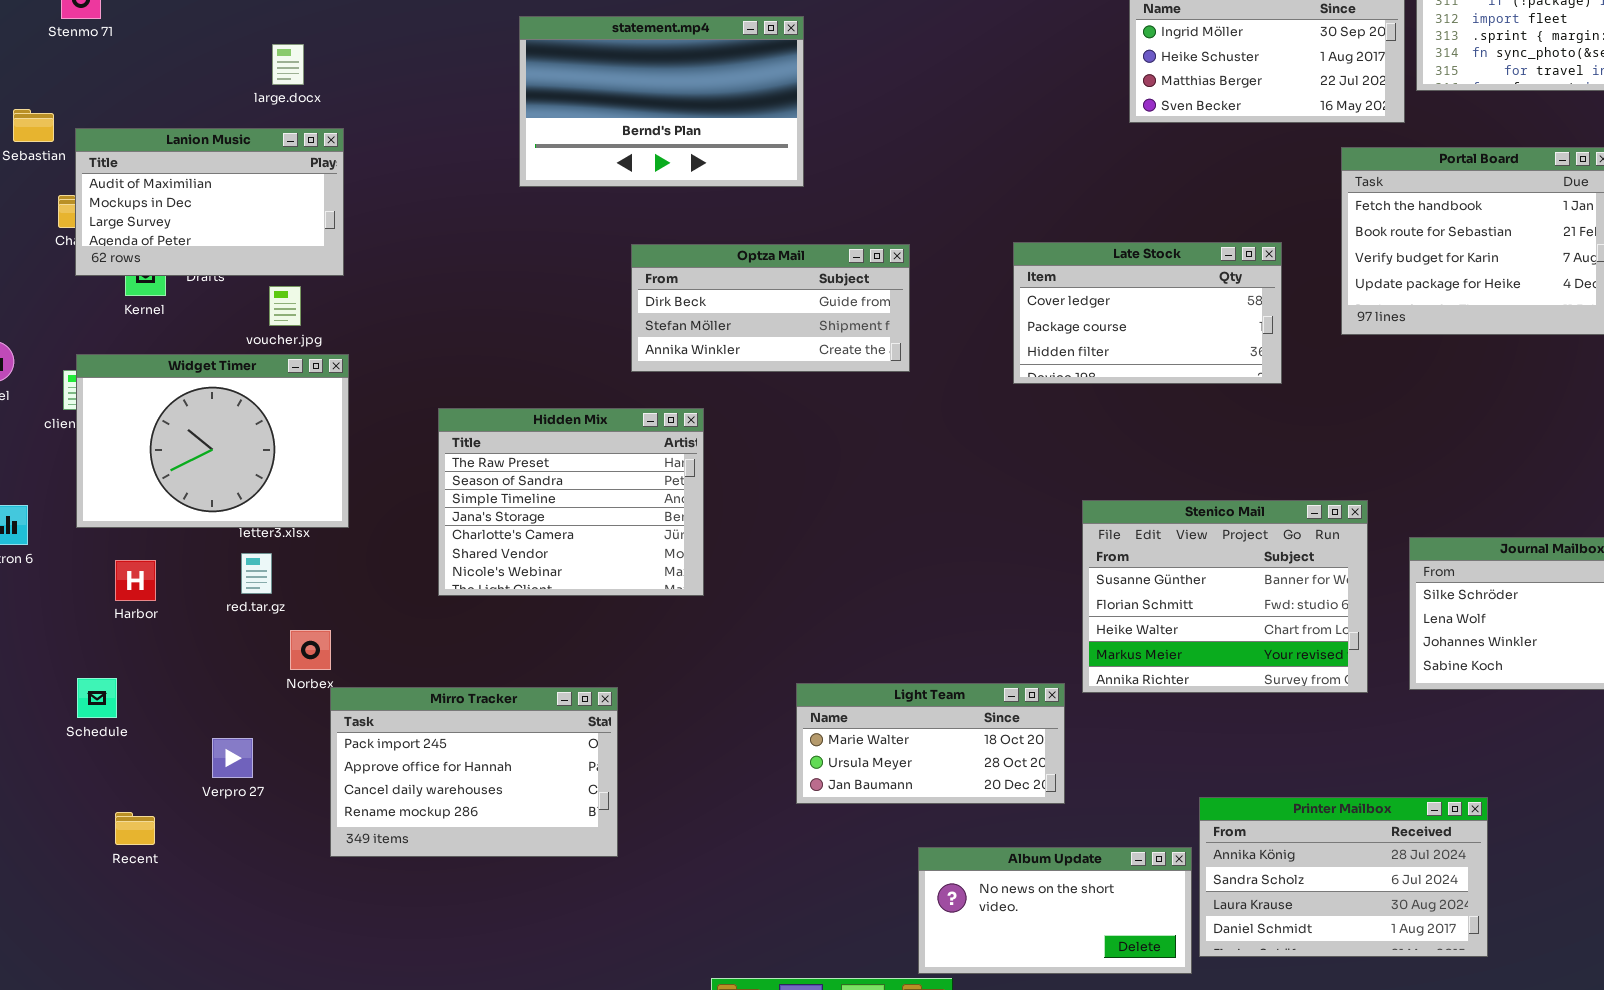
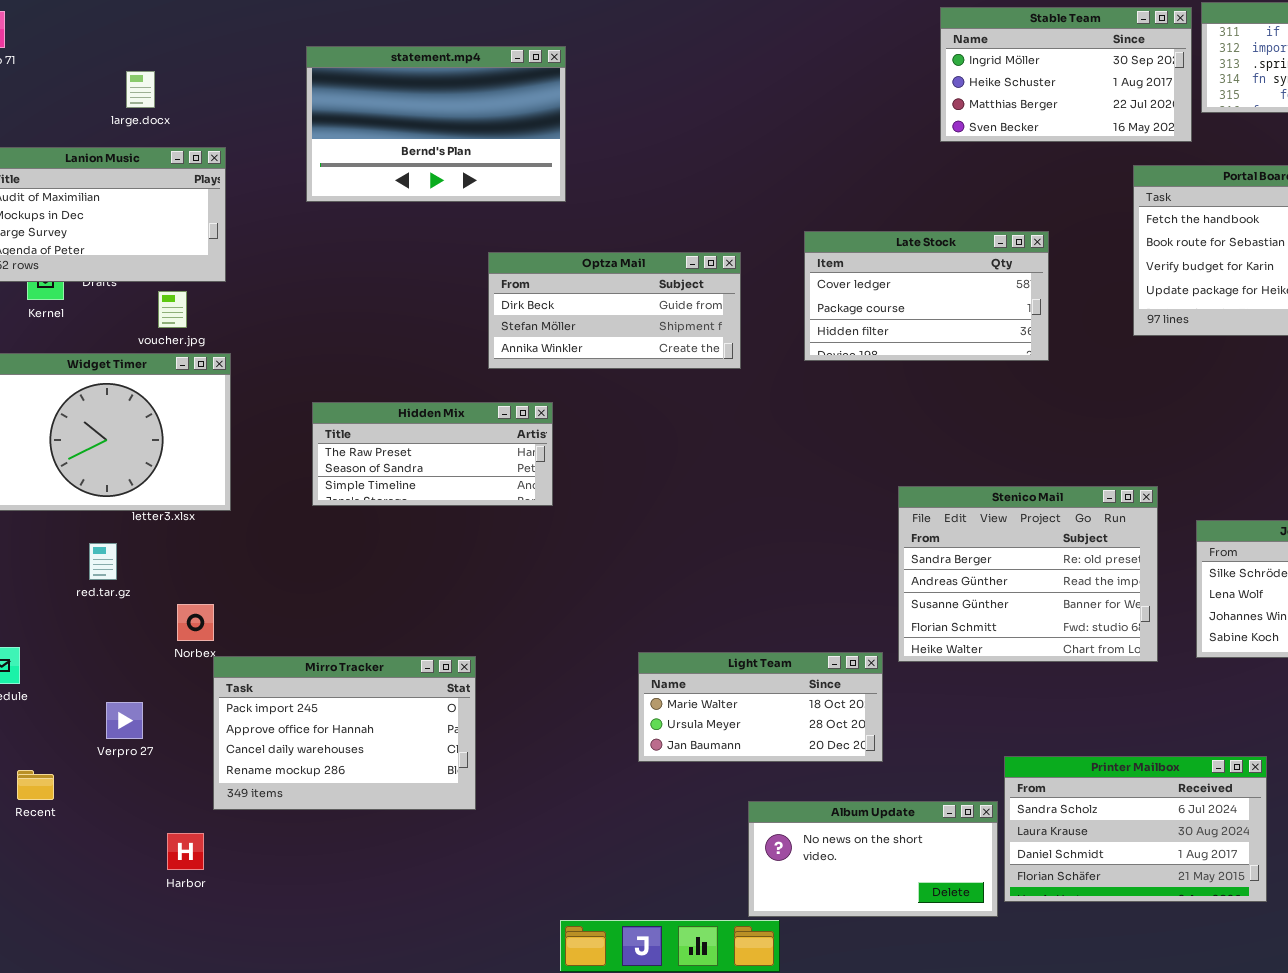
statement.mp4: [519,16,804,187] -> [306,46,566,202], moved
large.docx: [272,44,304,85] -> [126,71,155,108], moved
Late Stock: [1013,242,1282,384] -> [804,231,1049,361], moved
Hidden Mix: [438,408,704,596] -> [312,402,553,506], resized
Stenico Mail: [1082,500,1368,693] -> [898,486,1158,662], scrolled up 2 rows
red.tar.gz: [241,553,272,594] -> [89,543,117,580], moved
Harbor: [115,560,156,601] -> [167,833,204,870], moved
Printer Mailbox: [1199,797,1488,957] -> [1004,756,1267,902], scrolled down 1 row

